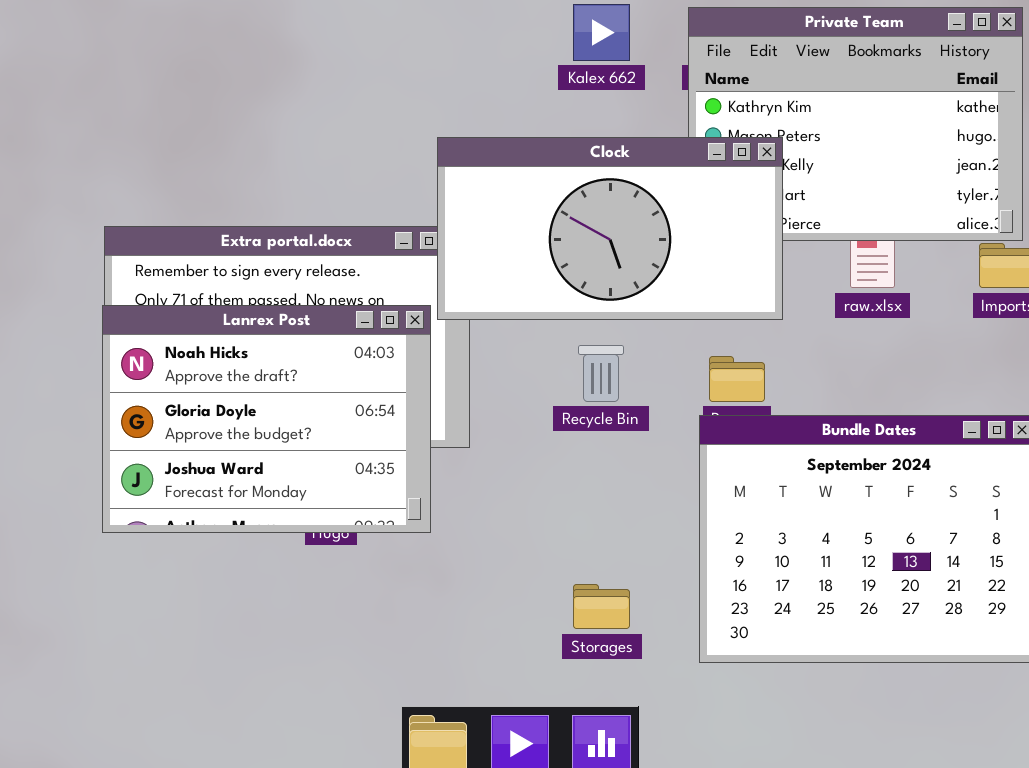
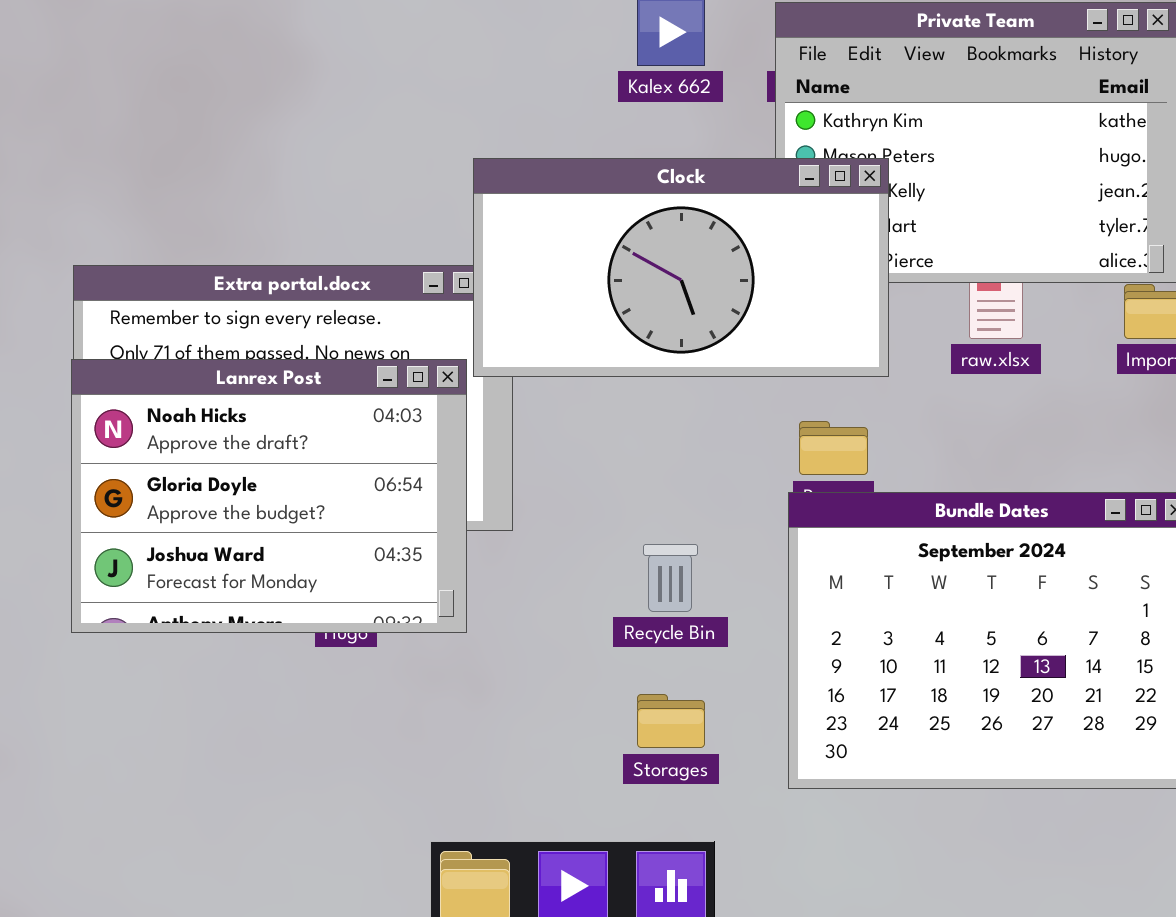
Recycle Bin: [578,345,624,402] -> [643,544,698,612], moved

